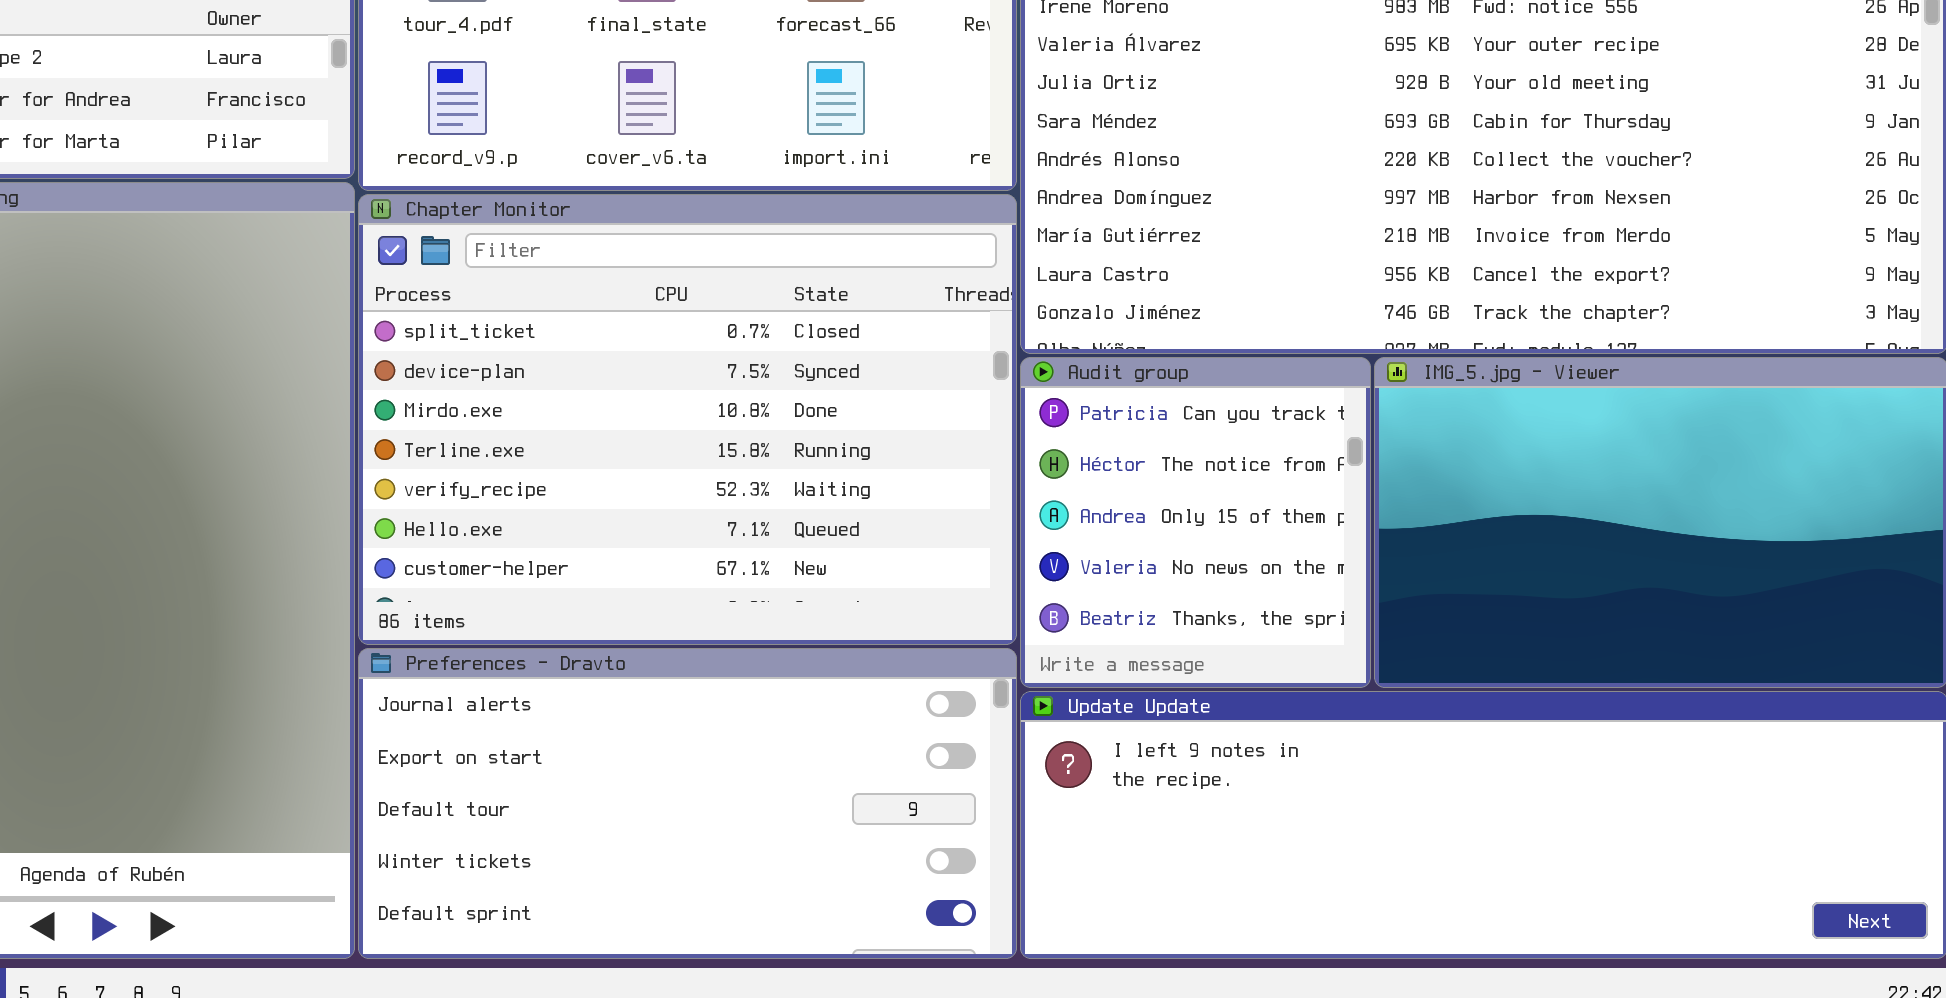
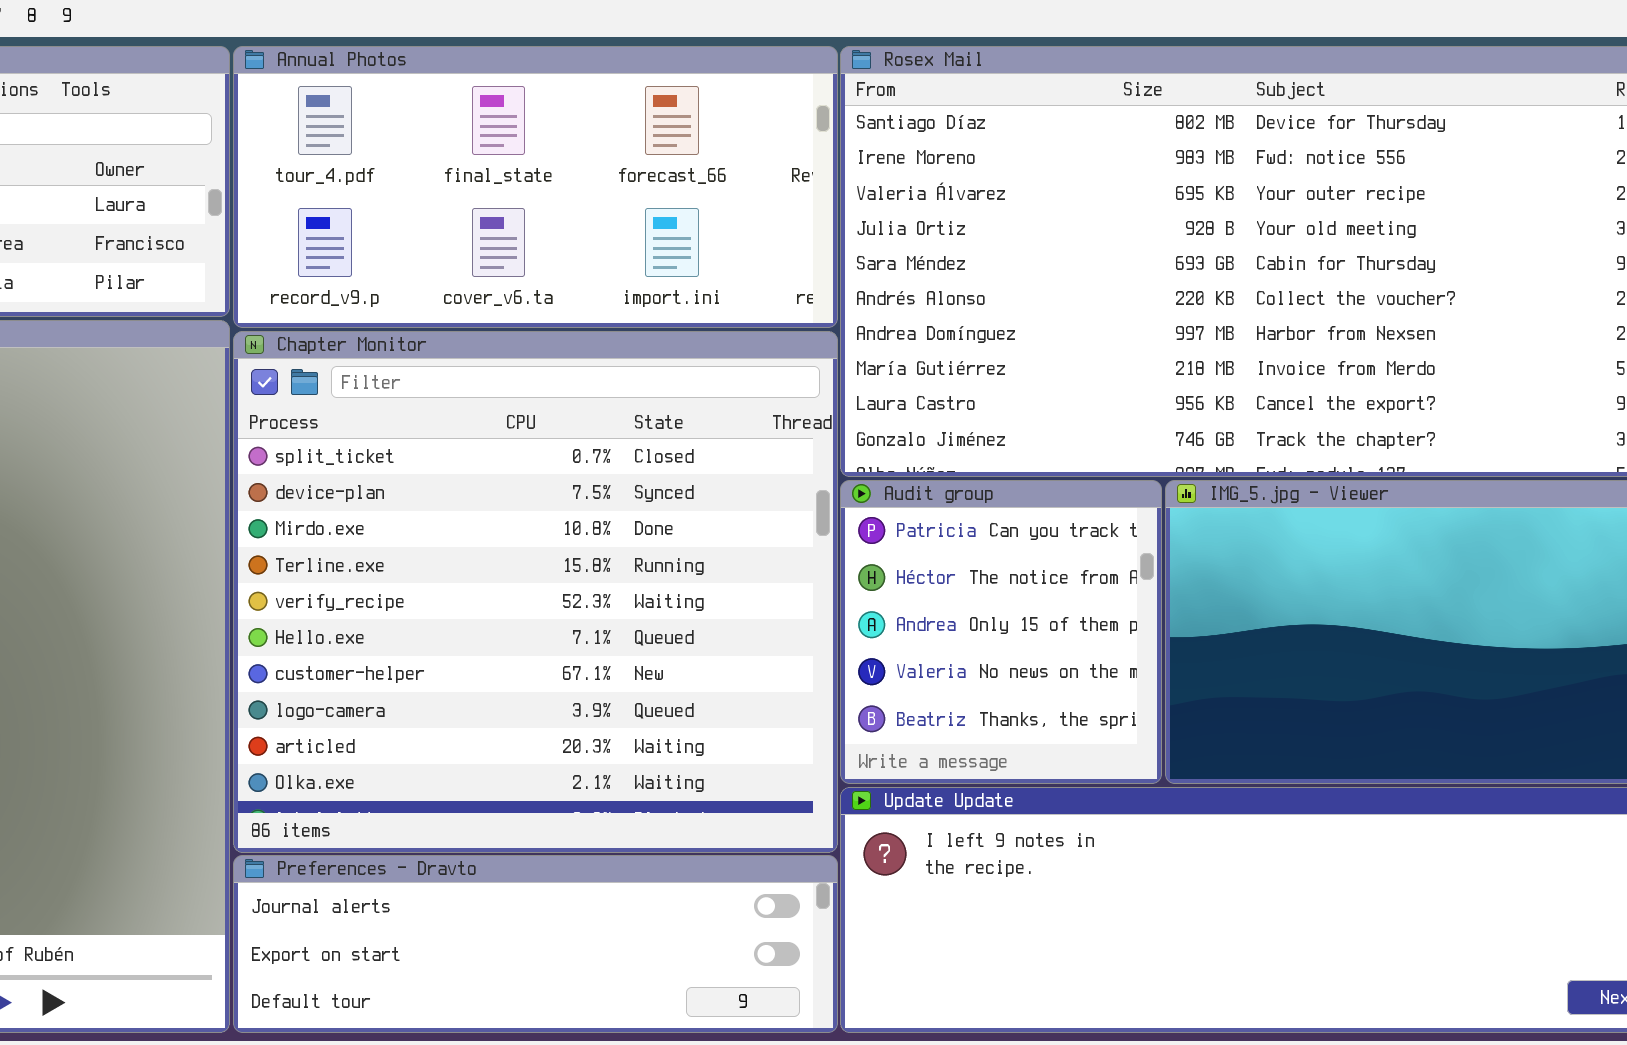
Chapter Monitor: [358,194,1017,645] -> [233,331,838,853], resized
Preferences - Dravto: [358,648,1017,959] -> [233,855,838,1033], resized

